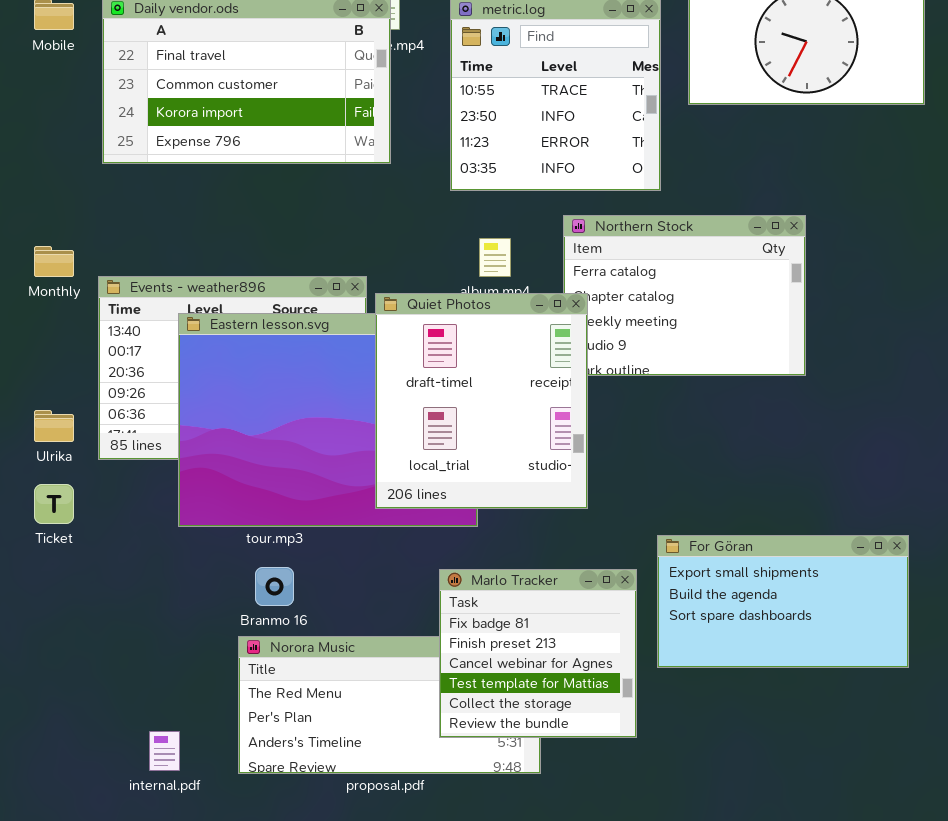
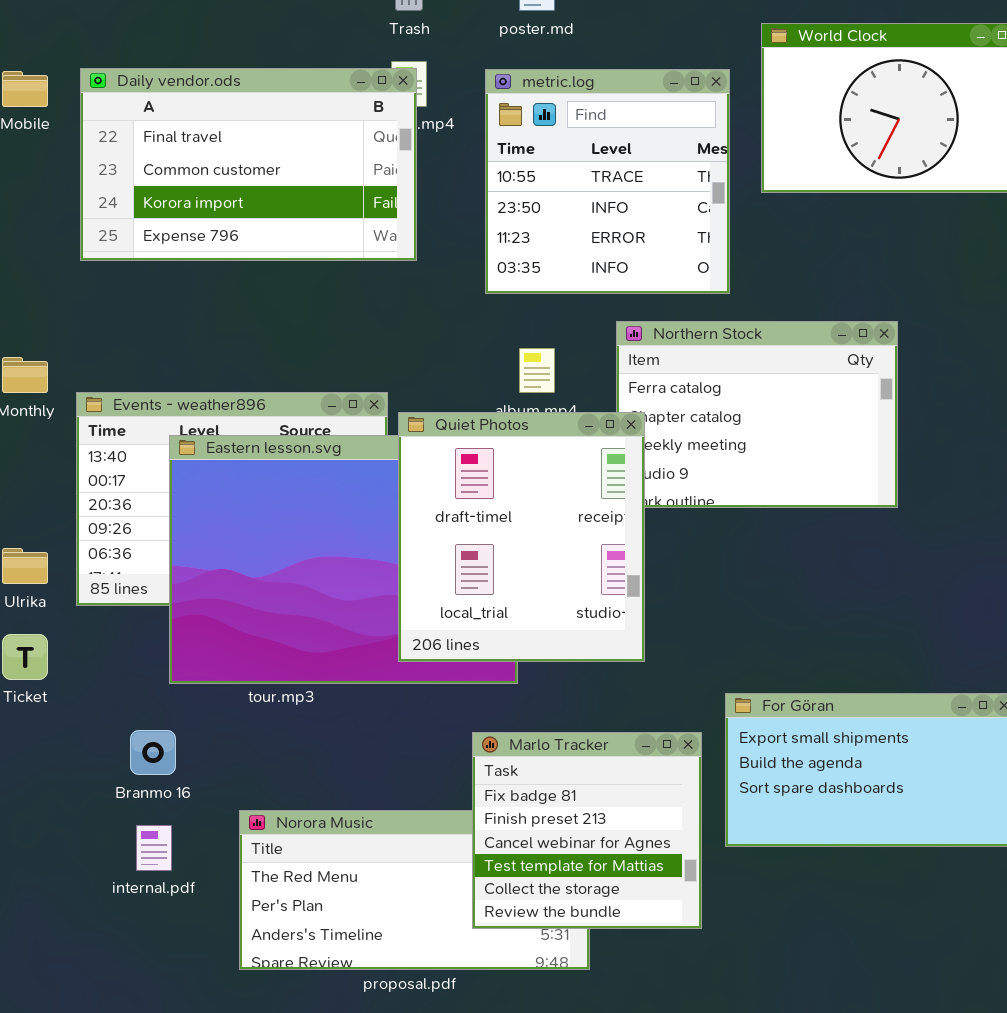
Branmo 16: [255,567,294,606] -> [130,730,176,775], moved
internal.pdf: [149,731,180,771] -> [136,825,172,871], moved

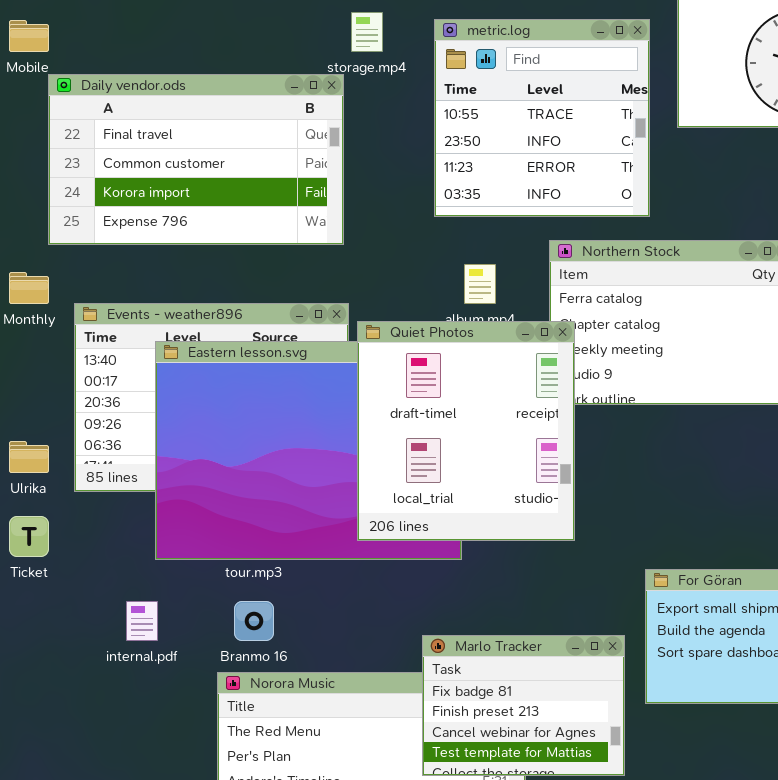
Daily vendor.ods: [80,68,417,261] -> [48,74,344,245], moved
Branmo 16: [130,730,176,775] -> [234,601,274,641], moved
Marlo Tracker: [472,732,702,929] -> [422,635,625,776], resized
internal.pdf: [136,825,172,871] -> [126,601,158,641], moved

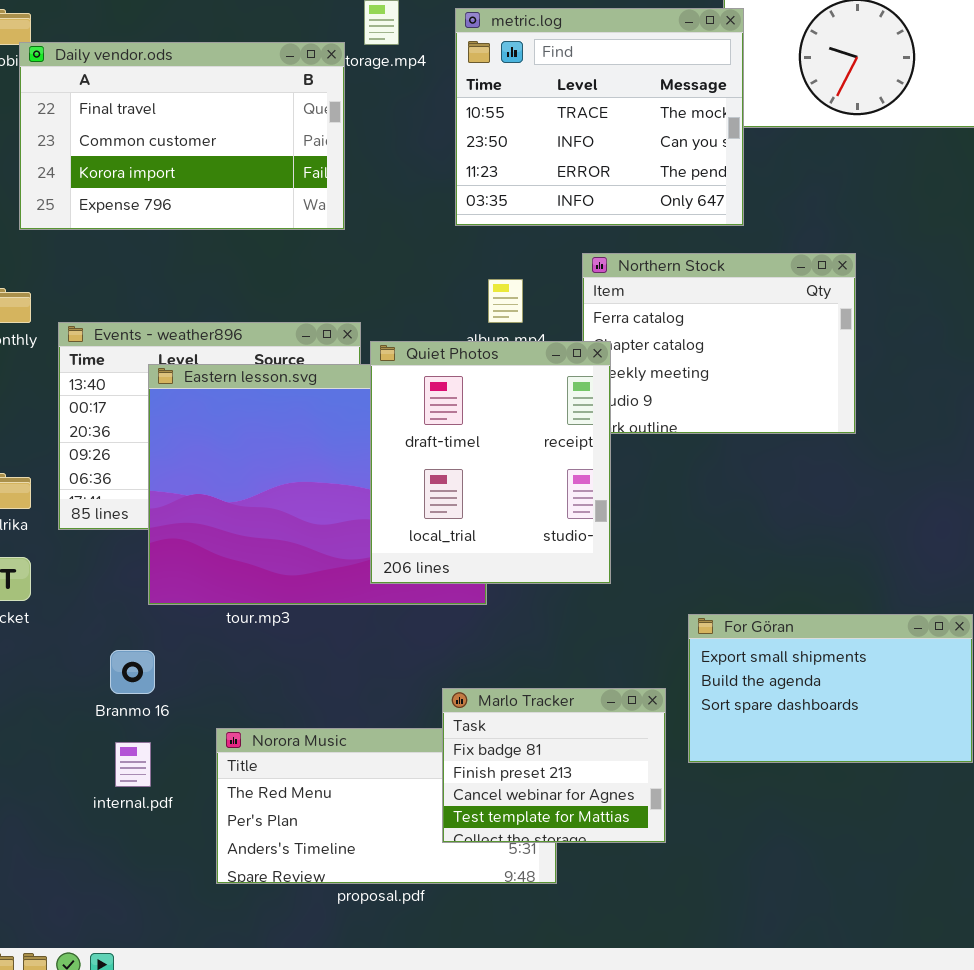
metric.log: [434,19,650,217] -> [455,8,744,226], resized
Daily vendor.ods: [48,74,344,245] -> [19,42,345,230], moved
internal.pdf: [126,601,158,641] -> [115,742,151,787], moved
Branmo 16: [234,601,274,641] -> [110,650,155,694], moved

